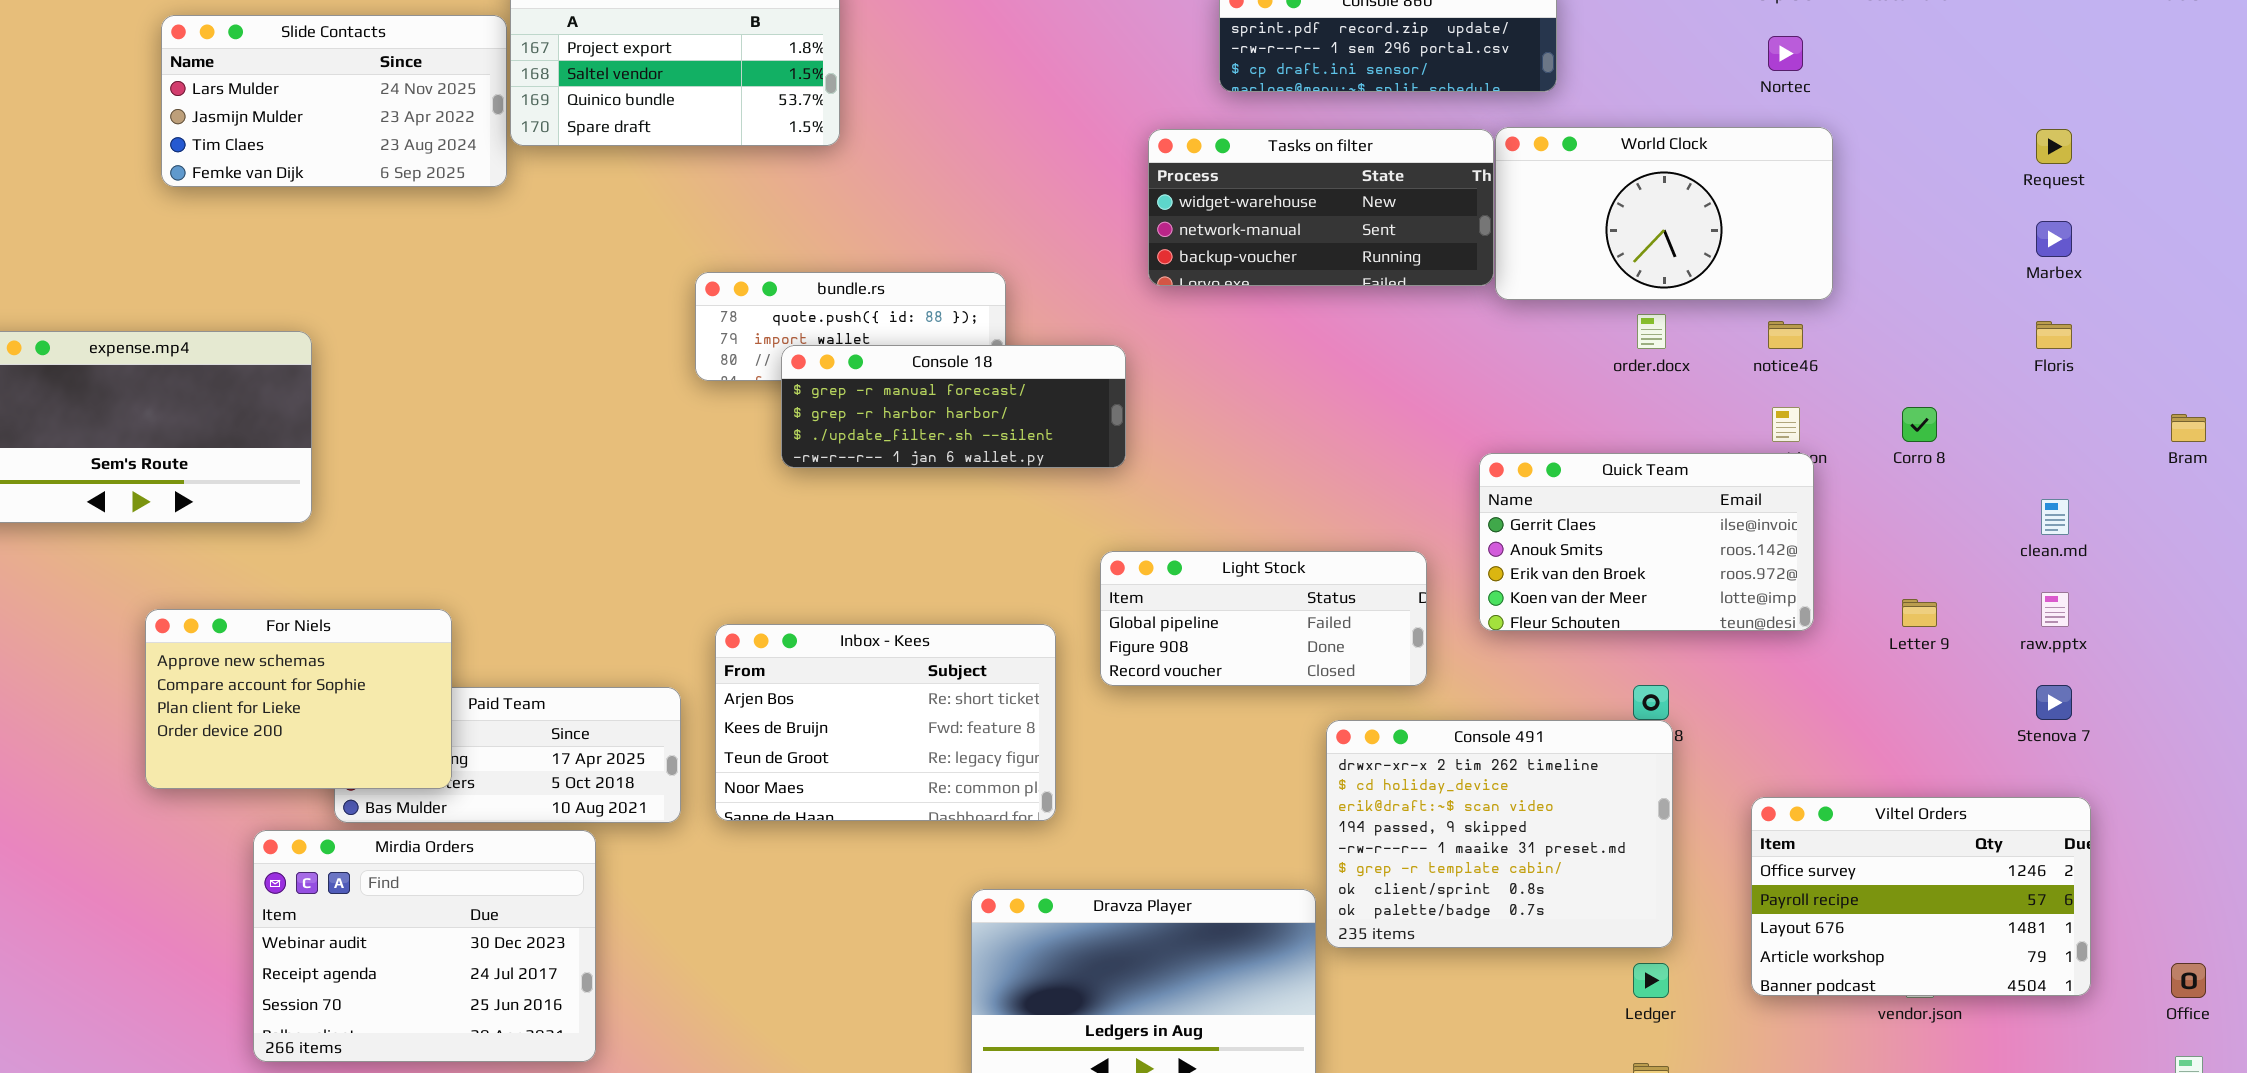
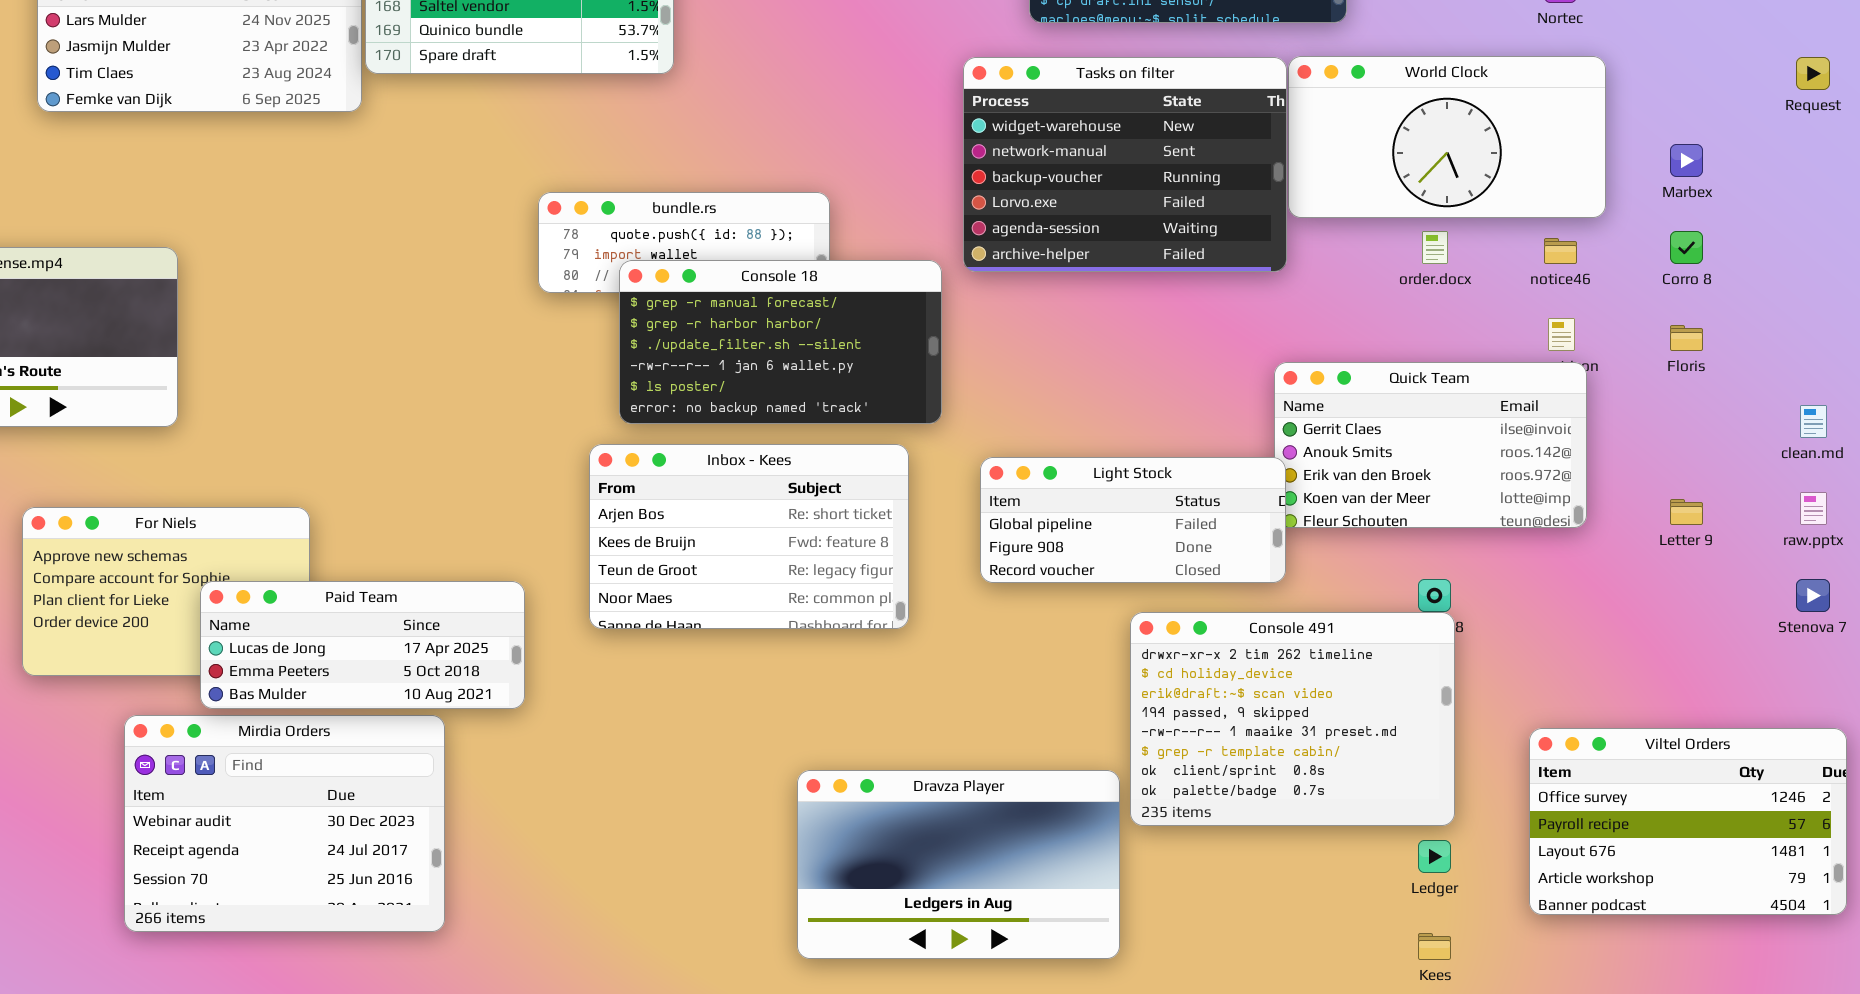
Tasks on filter: [1148,129,1494,286] -> [963,57,1287,272], resized
Marbex: [2036,221,2072,257] -> [1670,144,1703,177], moved
Floris: [2036,321,2072,349] -> [1670,325,1703,351], moved
Console 18: [781,345,1126,468] -> [619,260,942,424], resized
Corro 8: [1902,407,1937,442] -> [1670,231,1703,264], moved
Light Stock: [1100,551,1427,686] -> [980,457,1286,583], moved
Inbox - Kees: [715,624,1056,821] -> [589,444,909,629], moved
Paid Team: [334,687,681,823] -> [200,581,525,709], raised
Viltel Orders: [1751,797,2091,996] -> [1529,728,1847,915], moved

